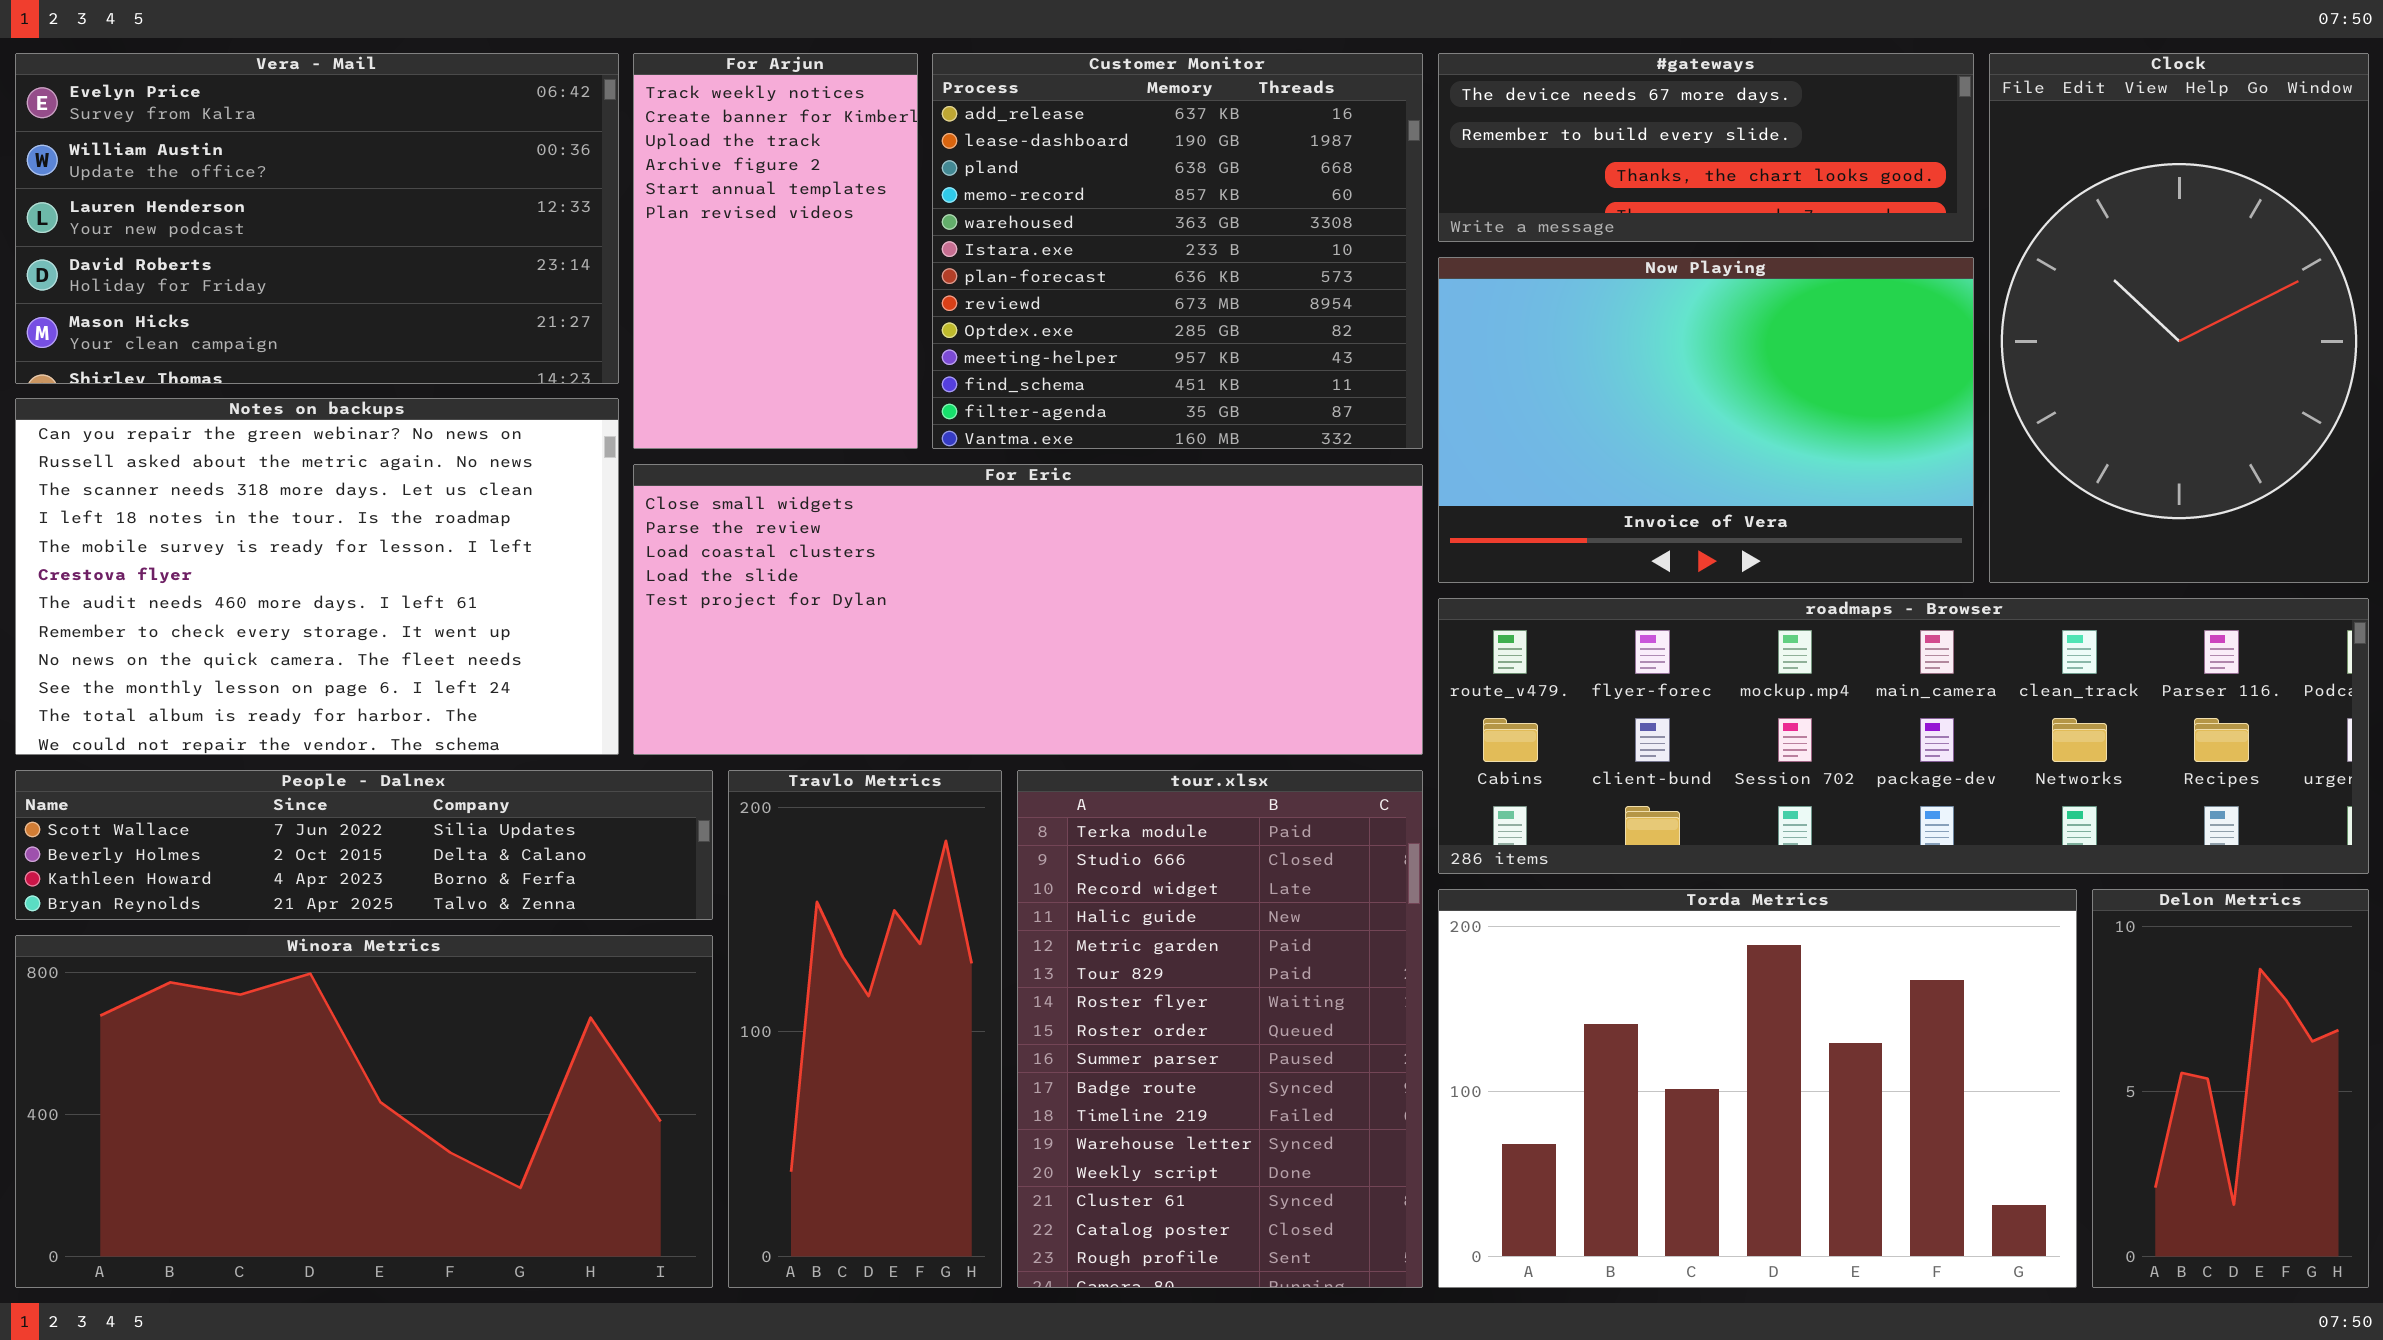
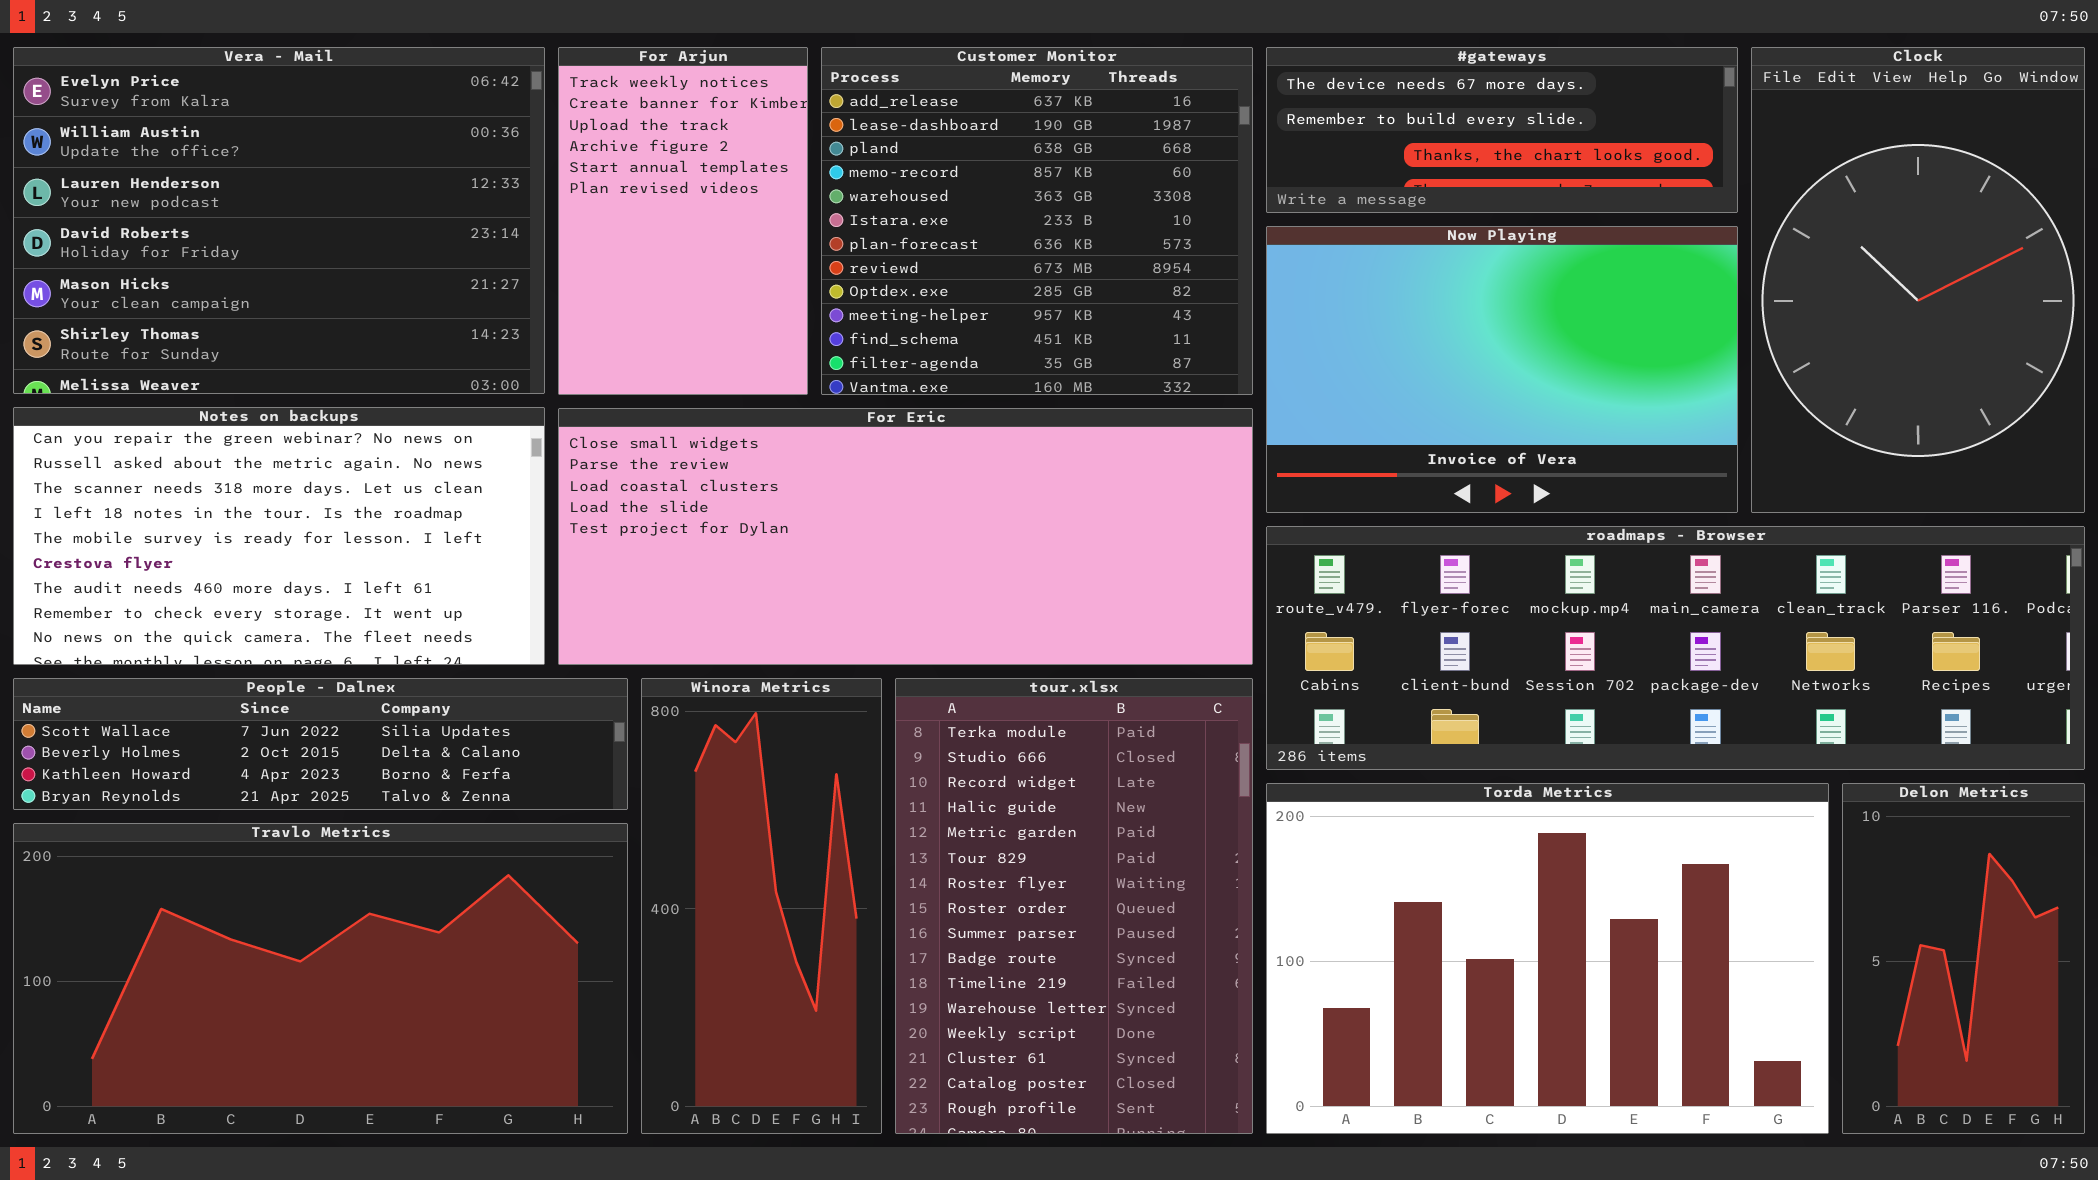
Vera - Mail: [15,53,619,384] -> [13,47,545,394], resized
Notes on backups: [15,398,619,755] -> [13,407,545,665], resized
Travlo Metrics: [728,770,1002,1288] -> [13,823,628,1134], moved, resized
Winora Metrics: [15,935,713,1288] -> [641,678,882,1134], moved, resized

